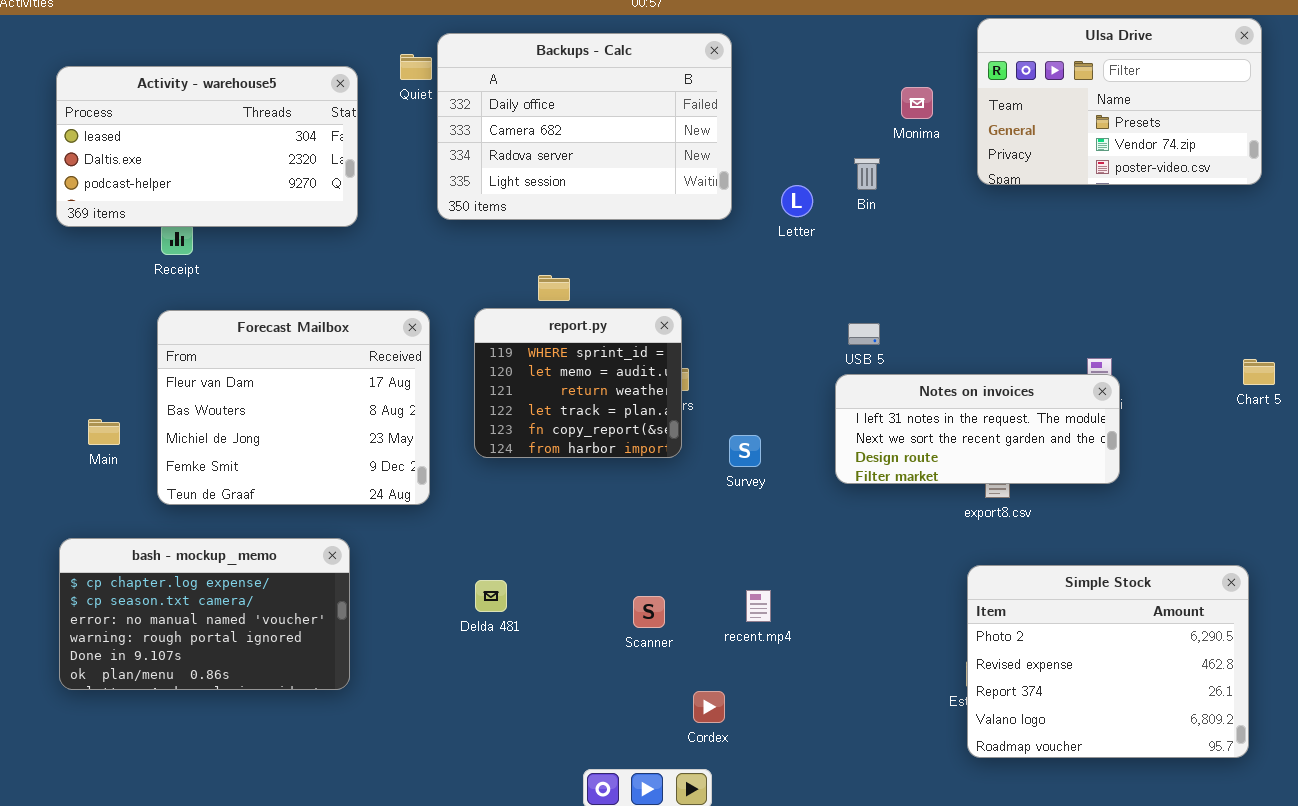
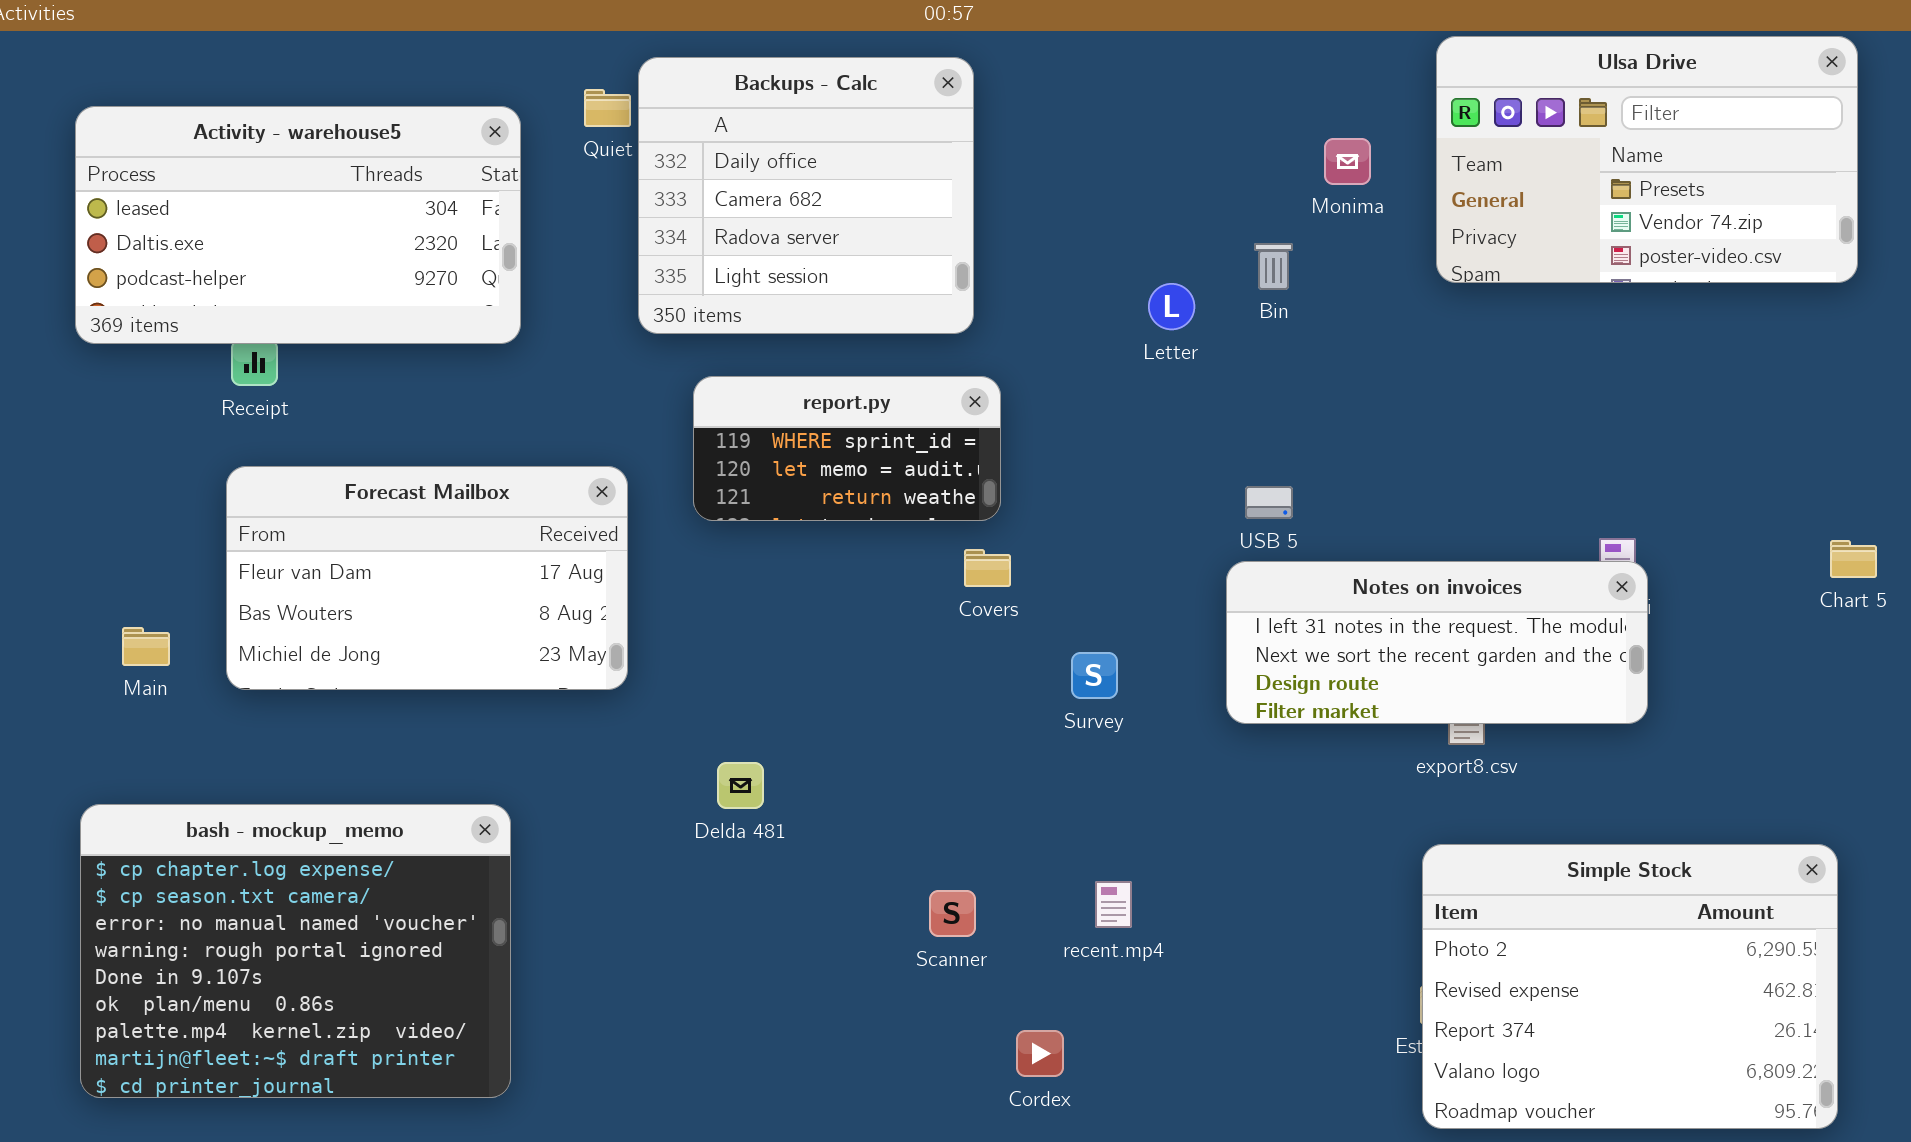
Backups - Calc: [437,33,732,220] -> [638,57,974,334], resized
report.py: [474,308,682,458] -> [693,376,1001,521], moved, resized
Forecast Mailbox: [157,310,430,505] -> [226,466,628,690], resized
bash - mockup_memo: [59,538,350,690] -> [80,804,511,1098], resized
Delda 481: [475,580,507,612] -> [717,762,764,809], moved

